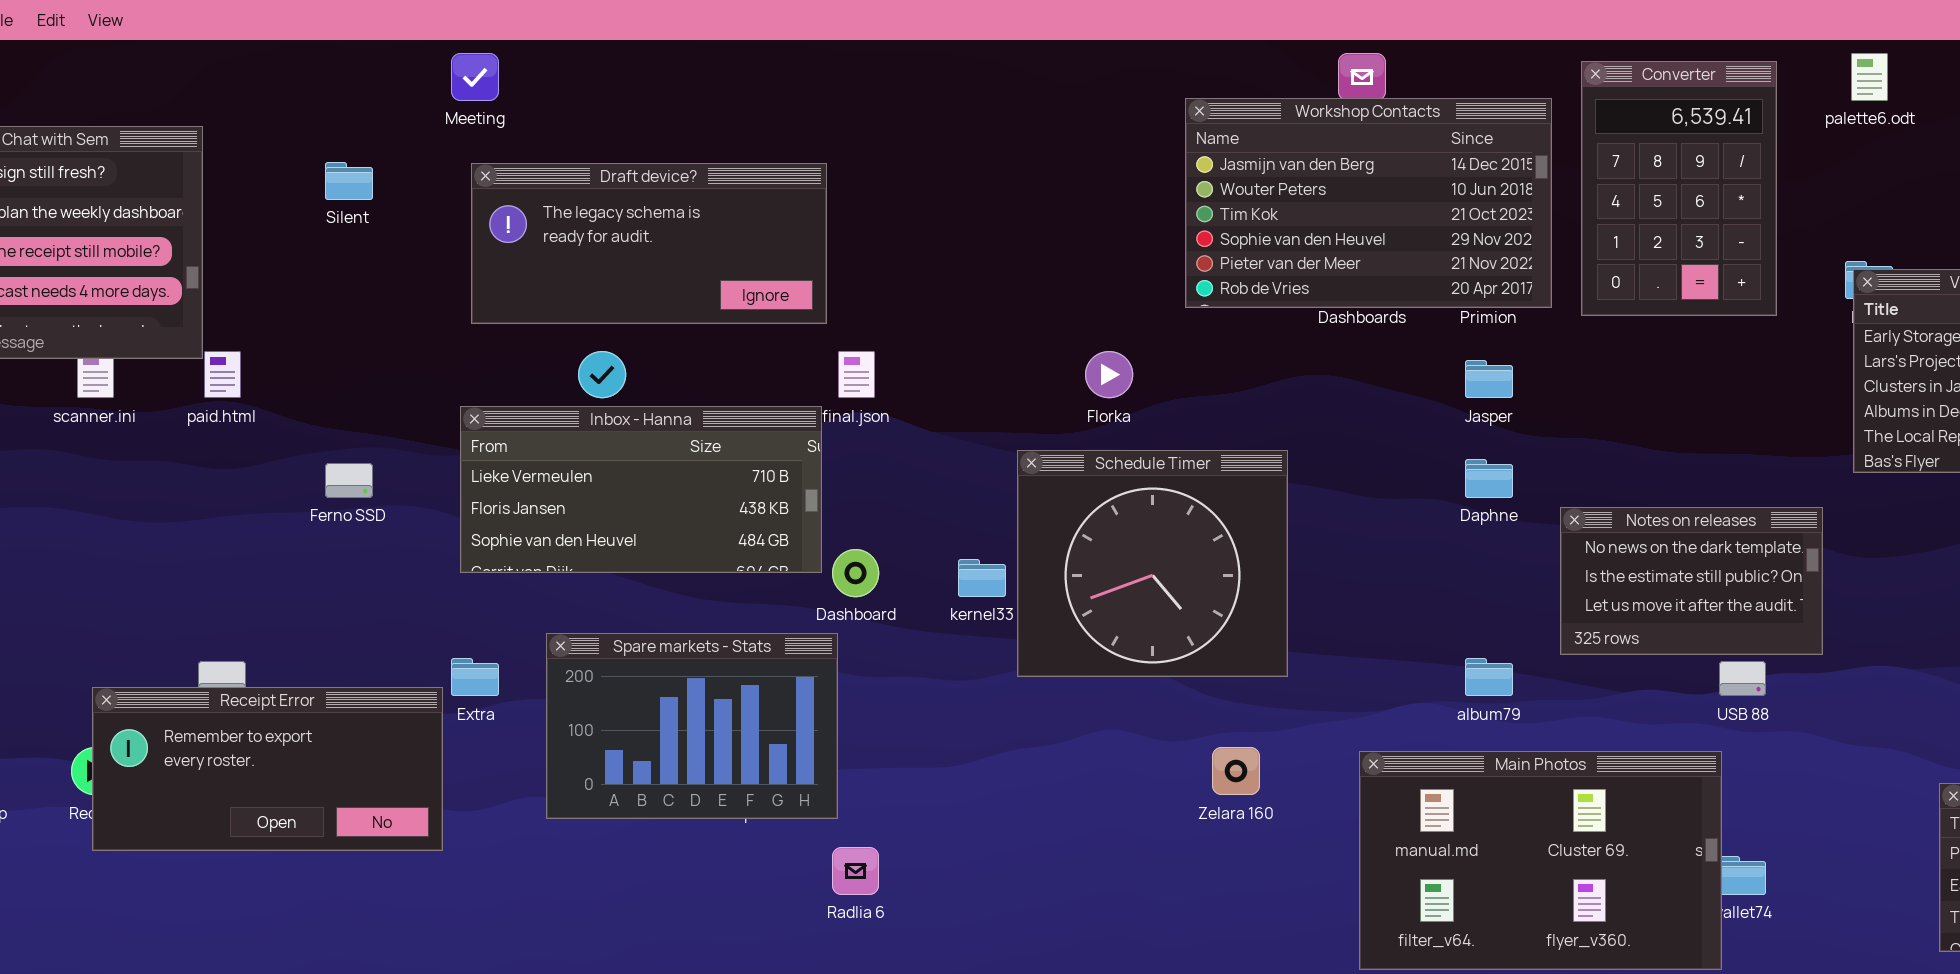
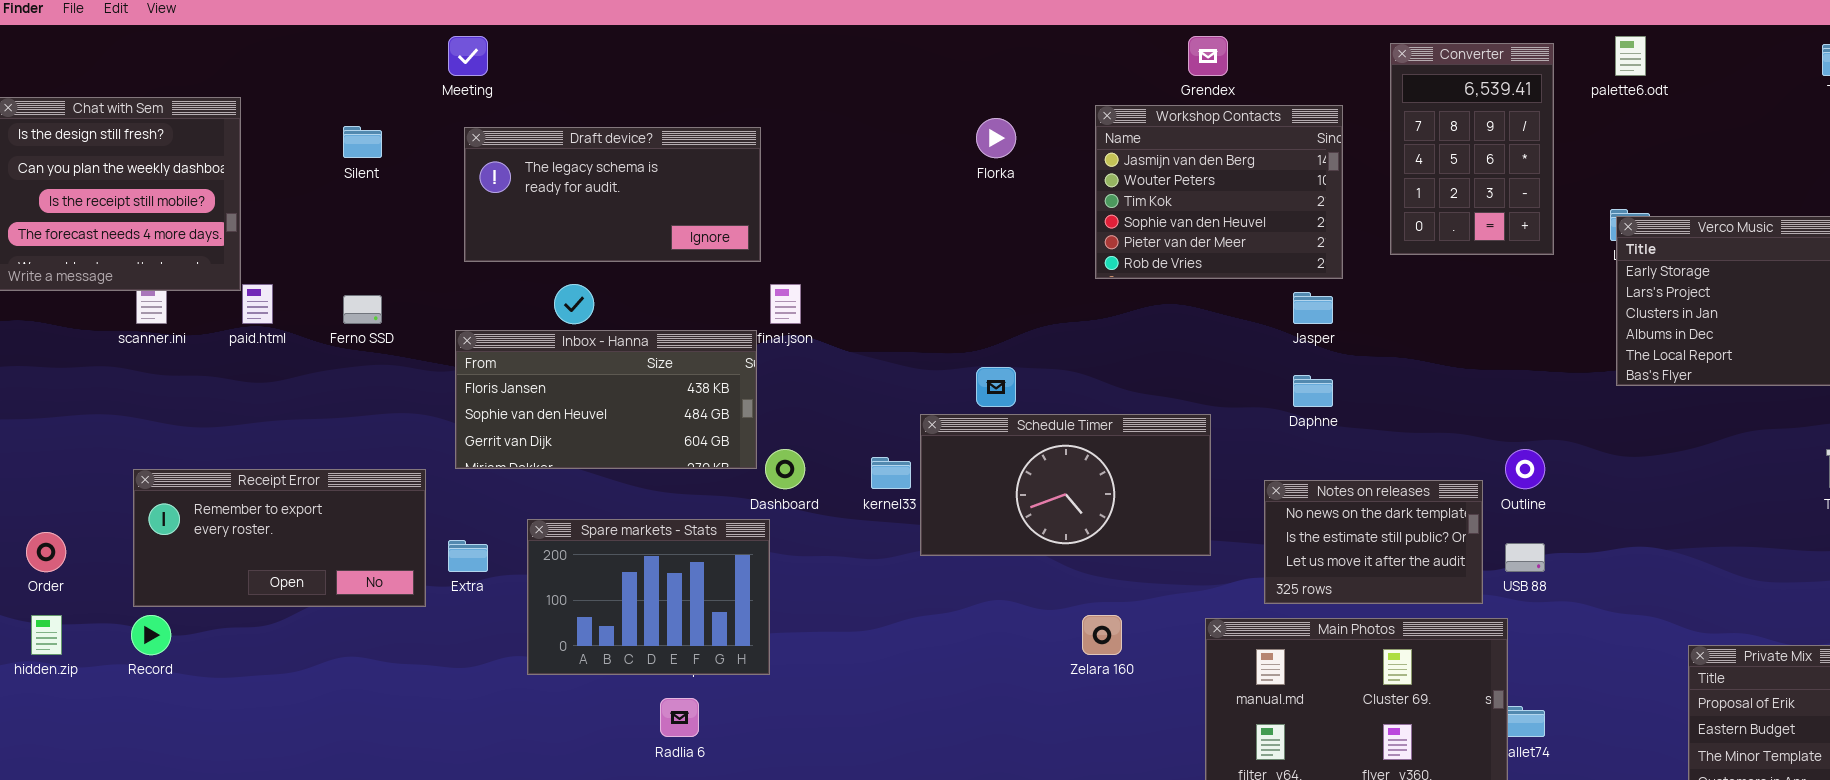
Workshop Contacts: [1185,98,1552,308] -> [1095,105,1343,279], moved, resized
Florka: [1085,351,1133,398] -> [976,118,1016,158], moved
Inbox - Hanna: [460,406,822,573] -> [455,330,757,469], scrolled down 1 row
Schedule Timer: [1017,450,1288,677] -> [920,414,1211,556], resized
Ferno SSD: [325,463,373,498] -> [343,295,382,324], moved
Notes on releases: [1560,507,1823,655] -> [1264,480,1483,604], moved
Receipt Error: [92,687,443,851] -> [133,469,426,607], moved
Radlia 6: [832,847,879,895] -> [660,698,699,737], moved

